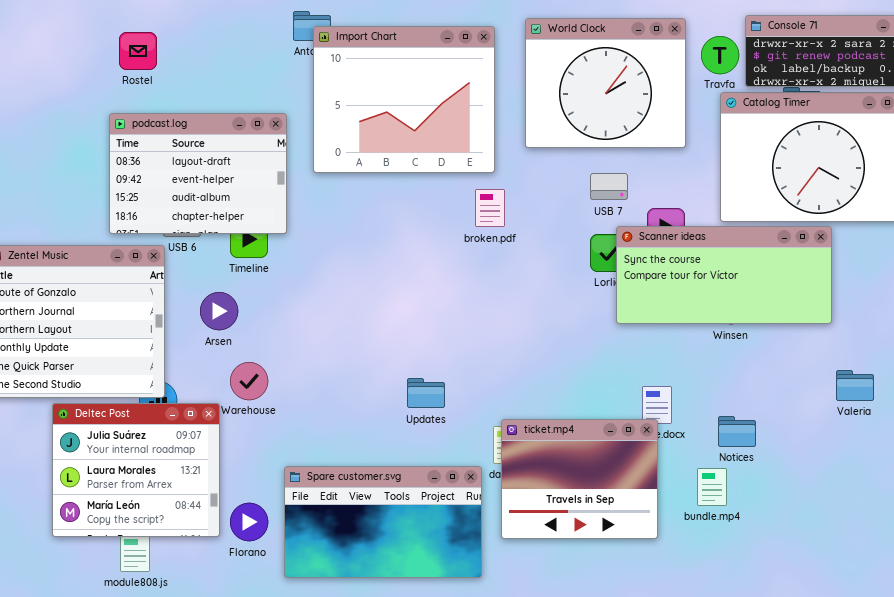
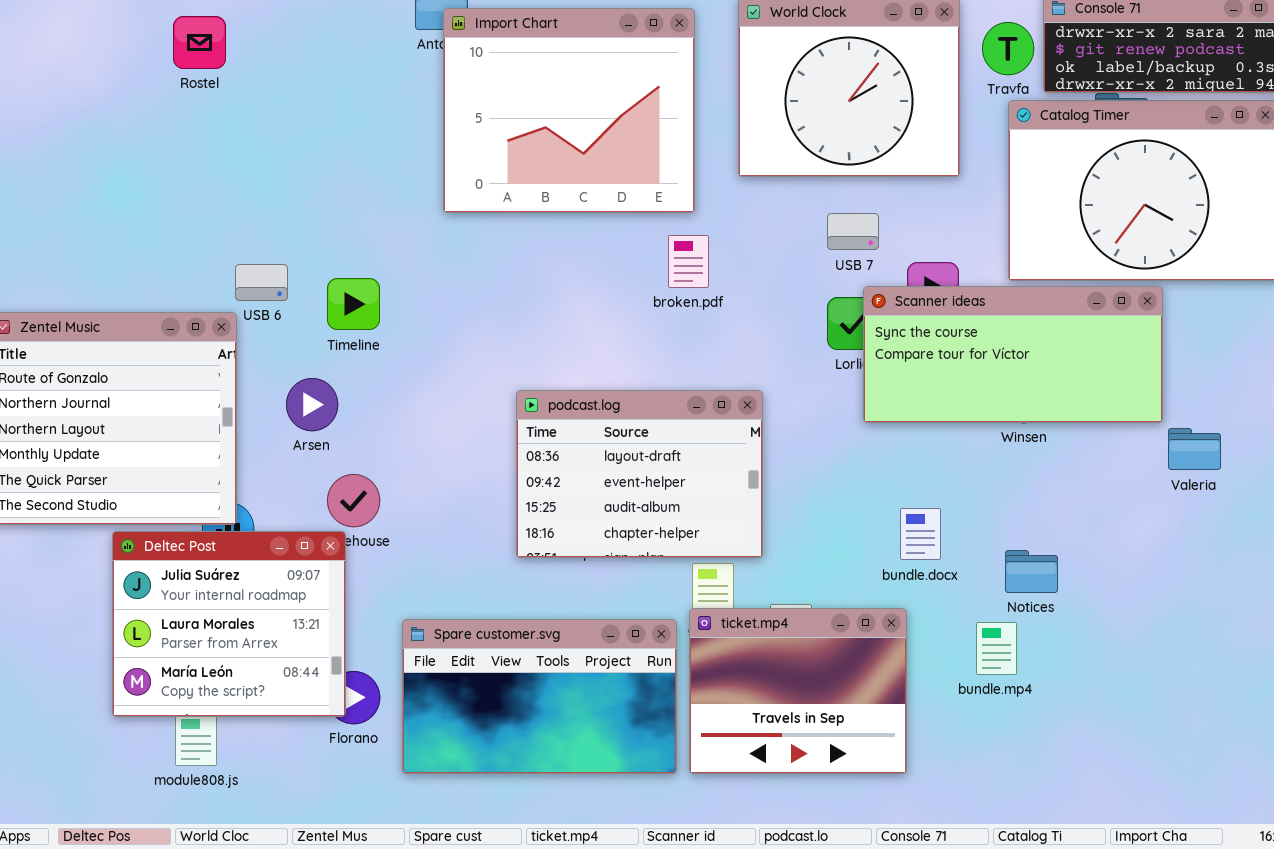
podcast.log: [109,113,287,234] -> [516,390,763,558], moved
Valeria: [836,370,874,401] -> [1168,428,1221,470], moved
Deltec Post: [52,403,220,537] -> [112,531,346,717], moved
ticket.mp4: [501,419,658,539] -> [689,608,907,774], moved

